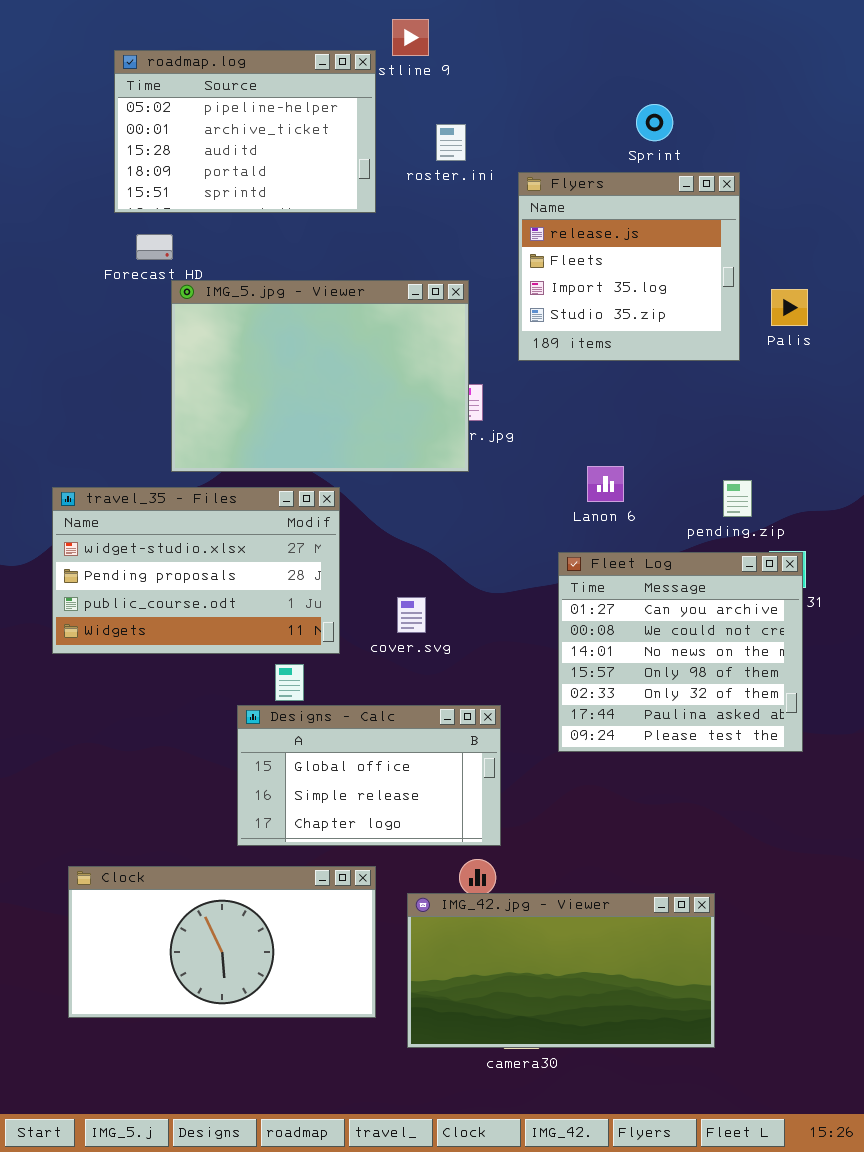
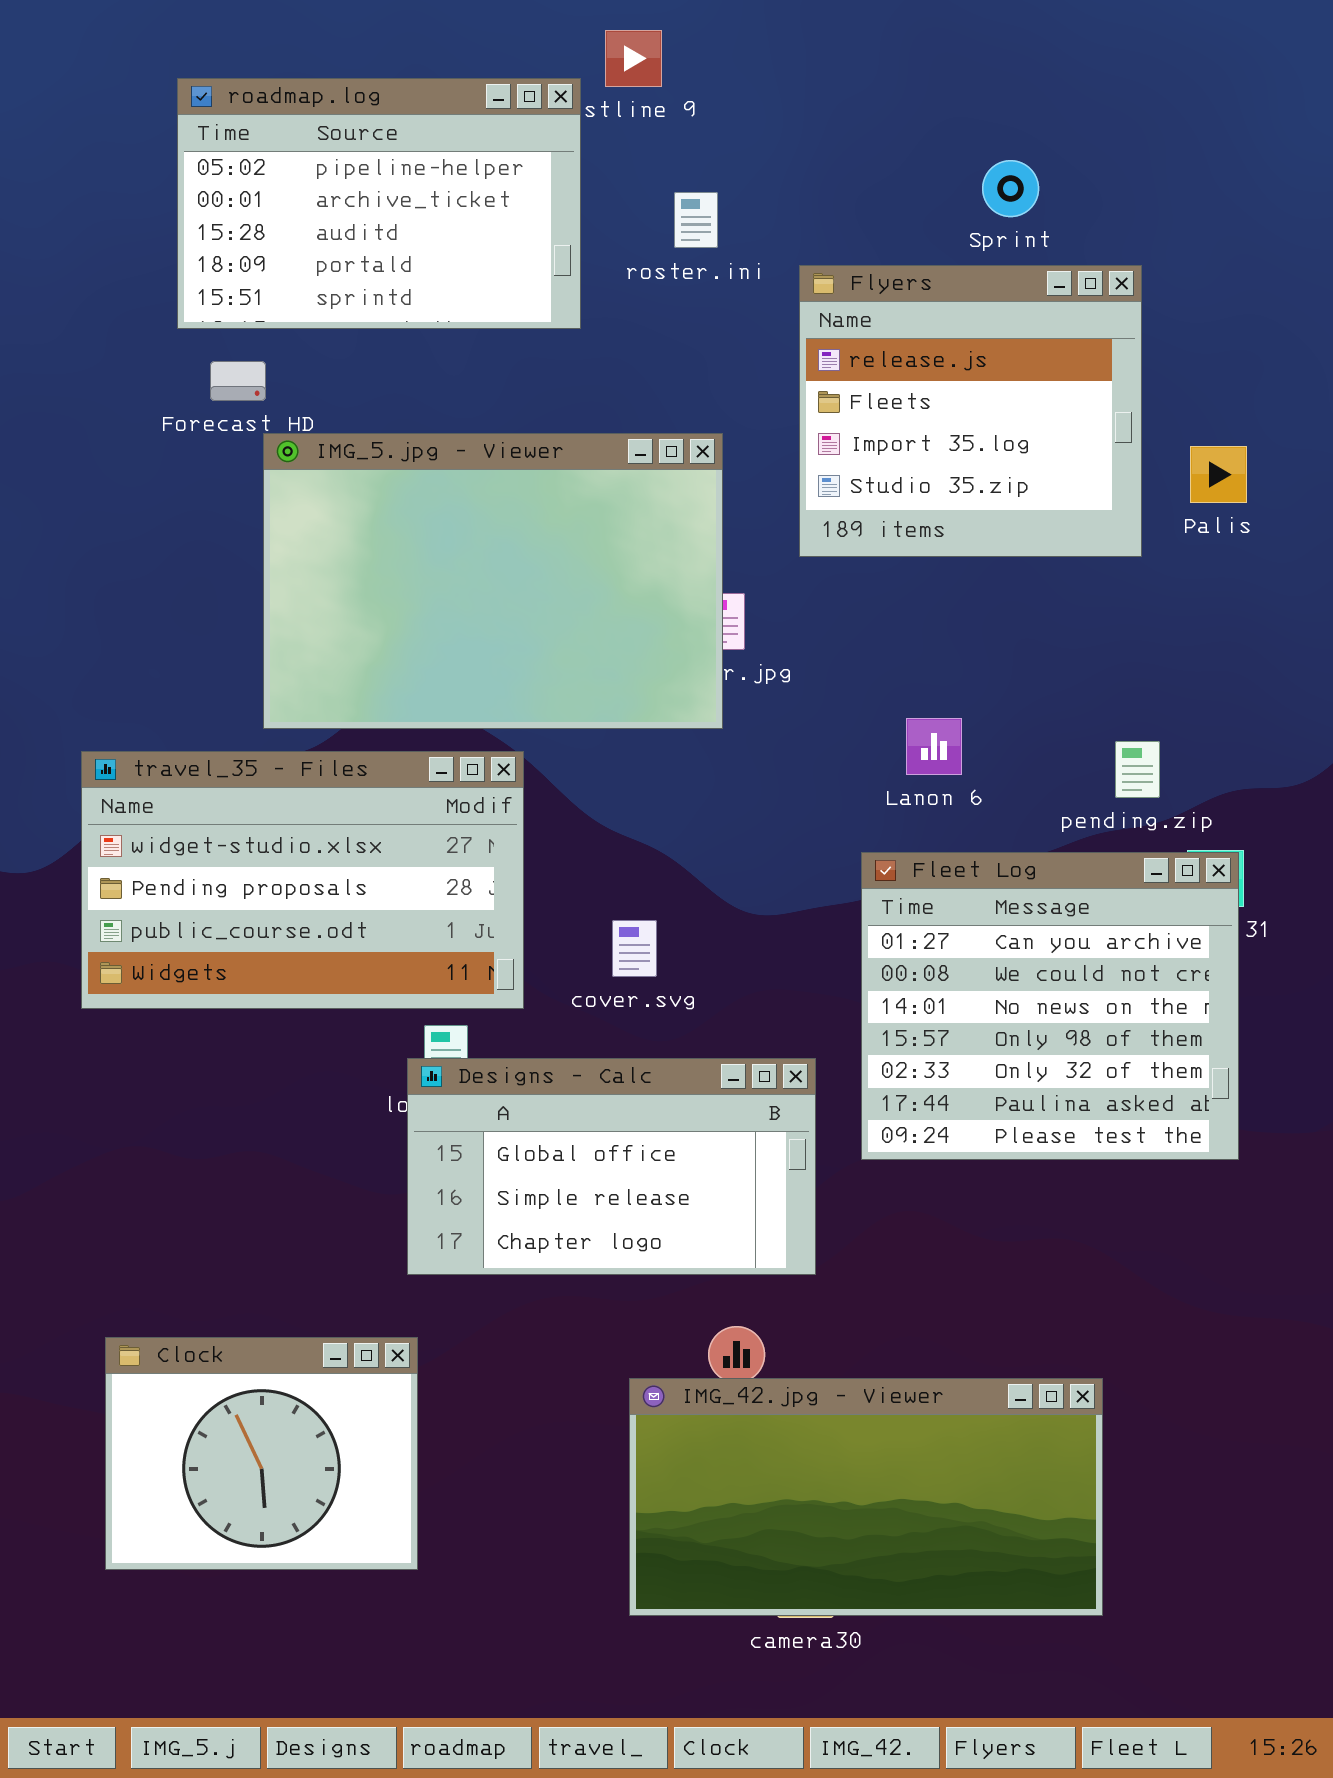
Designs - Calc: [237,705,501,846] -> [407,1058,816,1275], moved
Clock: [68,866,376,1018] -> [105,1337,418,1570], resized

